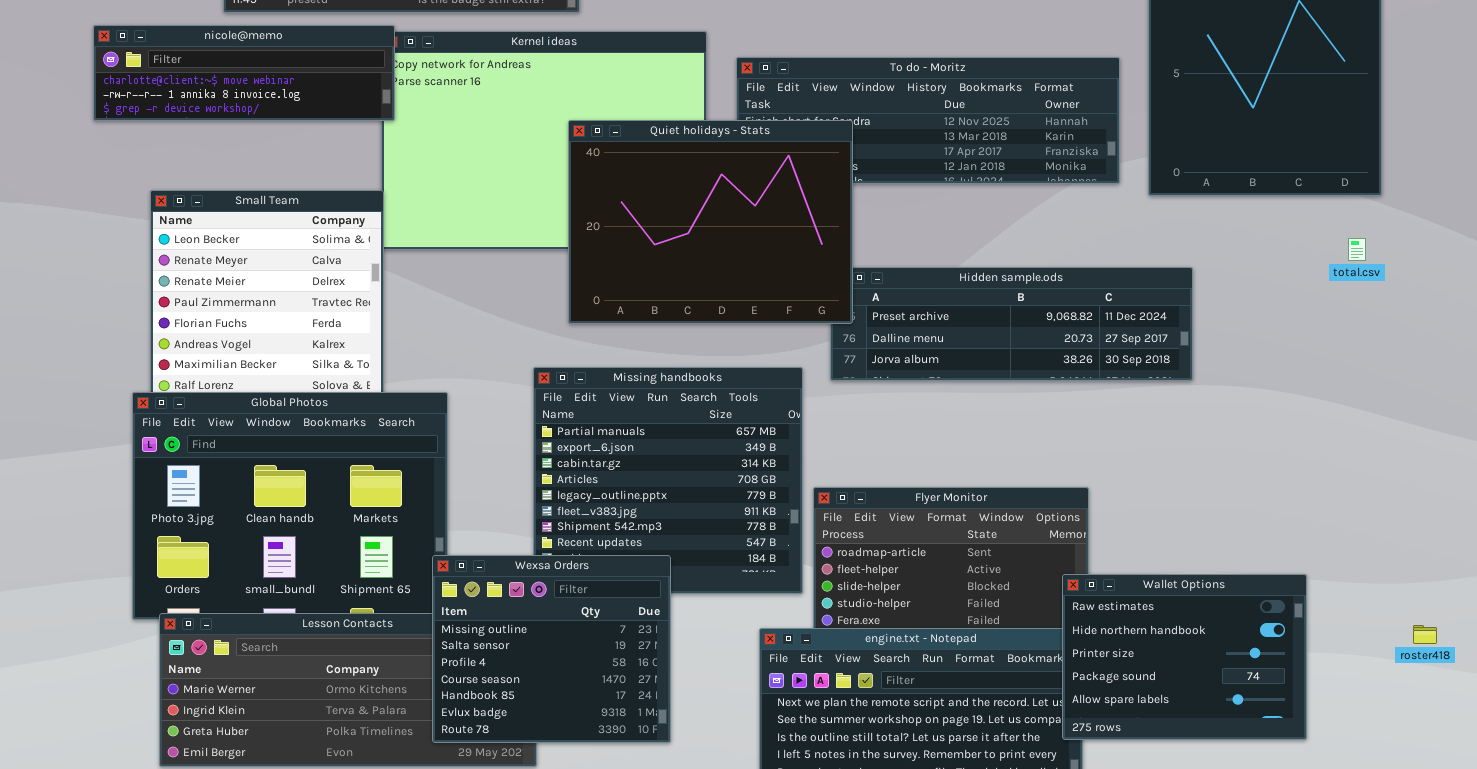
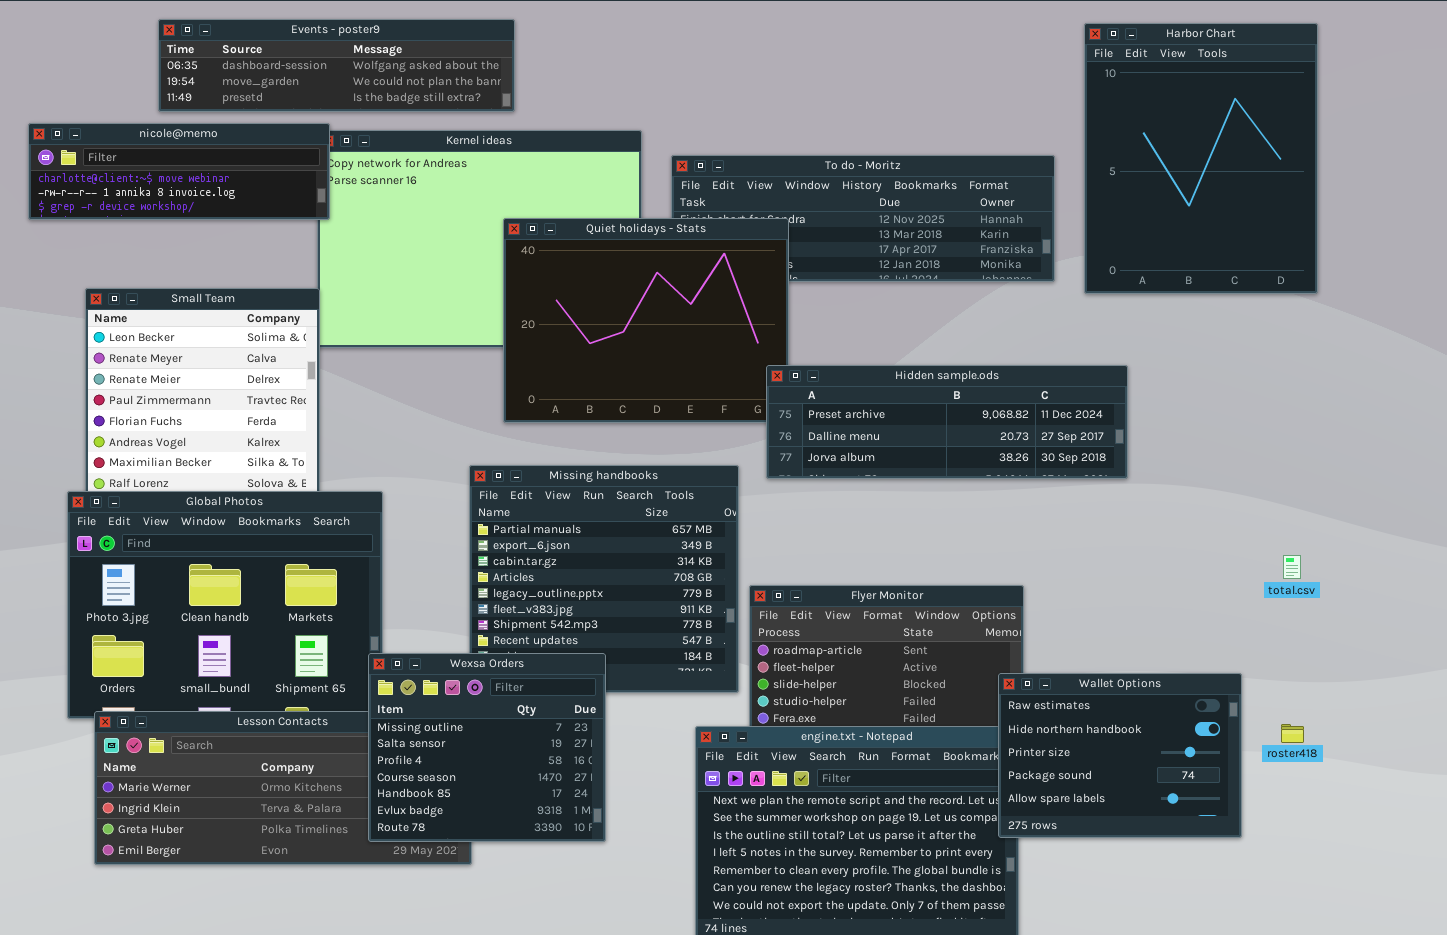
total.csv: [1348,238,1366,261] -> [1283,555,1301,579], moved
Hidden sample.ods: [830,267,1193,381] -> [766,365,1128,479], raised
roster418: [1413,625,1437,644] -> [1281,724,1304,743], moved

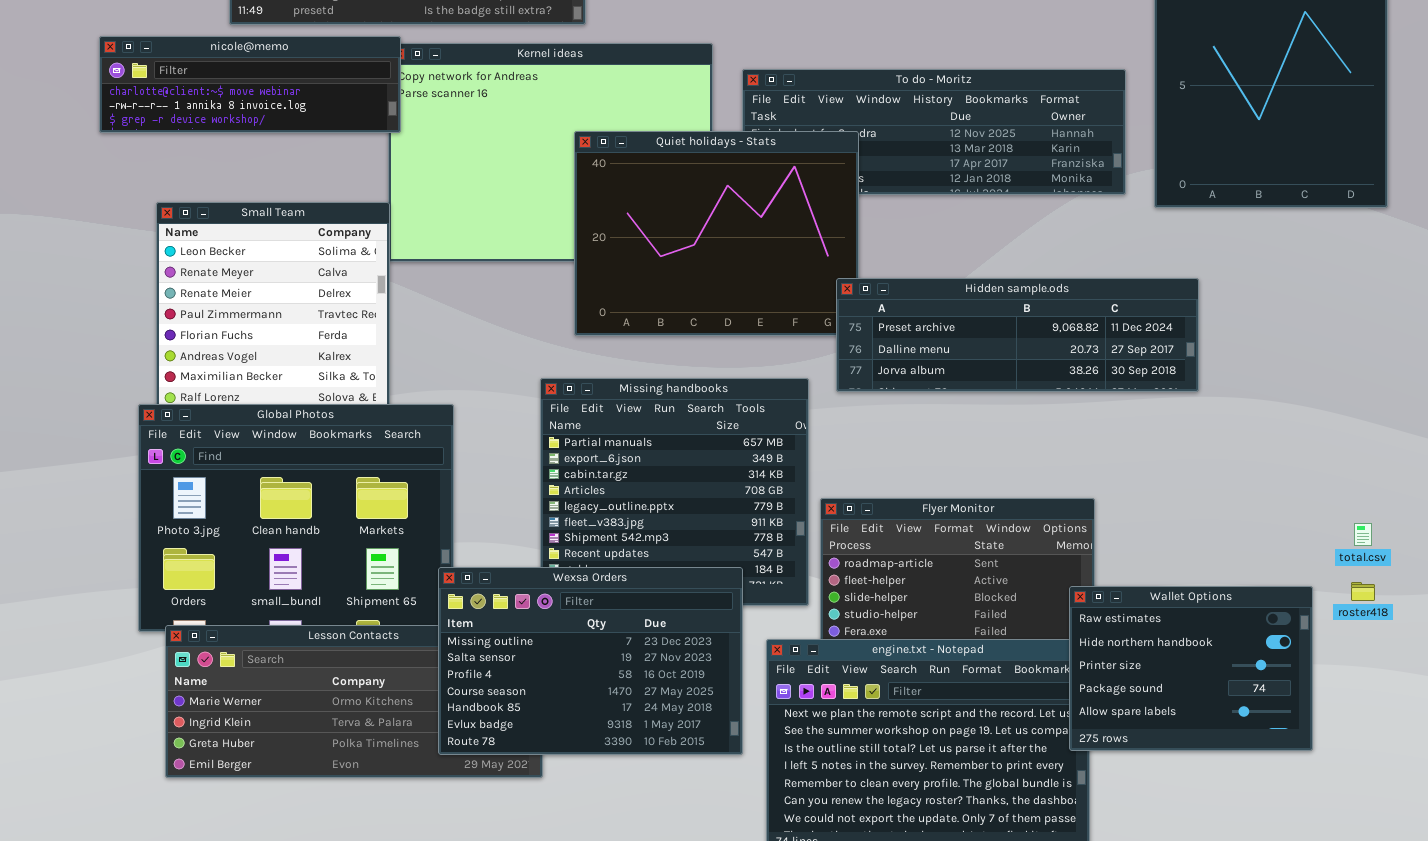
total.csv: [1283,555,1301,579] -> [1354,523,1372,546], moved
Wexsa Orders: [368,653,606,842] -> [438,567,743,755], resized
roster418: [1281,724,1304,743] -> [1351,582,1375,601], moved

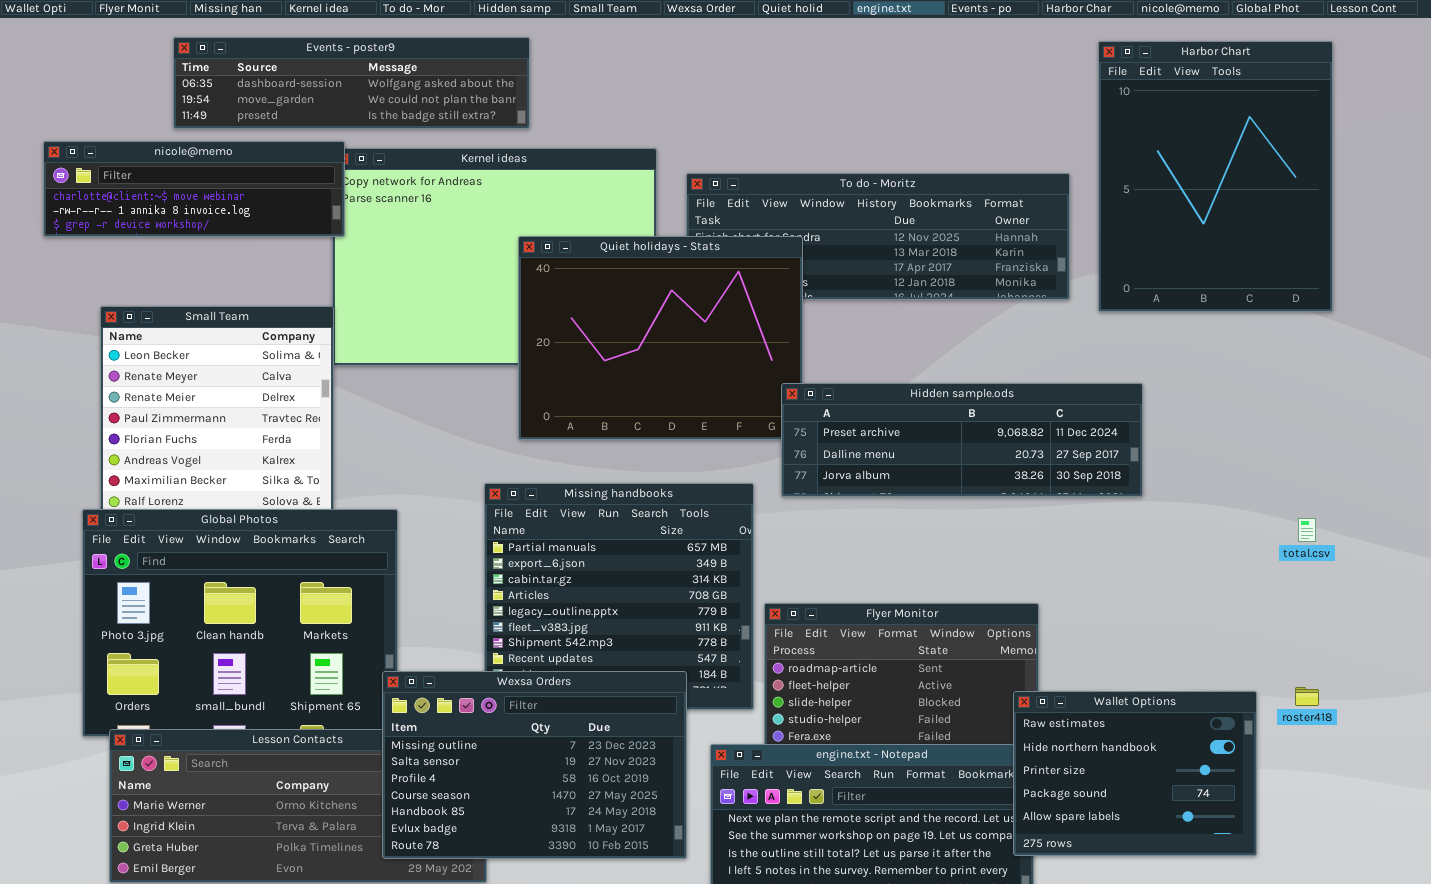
total.csv: [1354,523,1372,546] -> [1298,518,1316,542], moved

